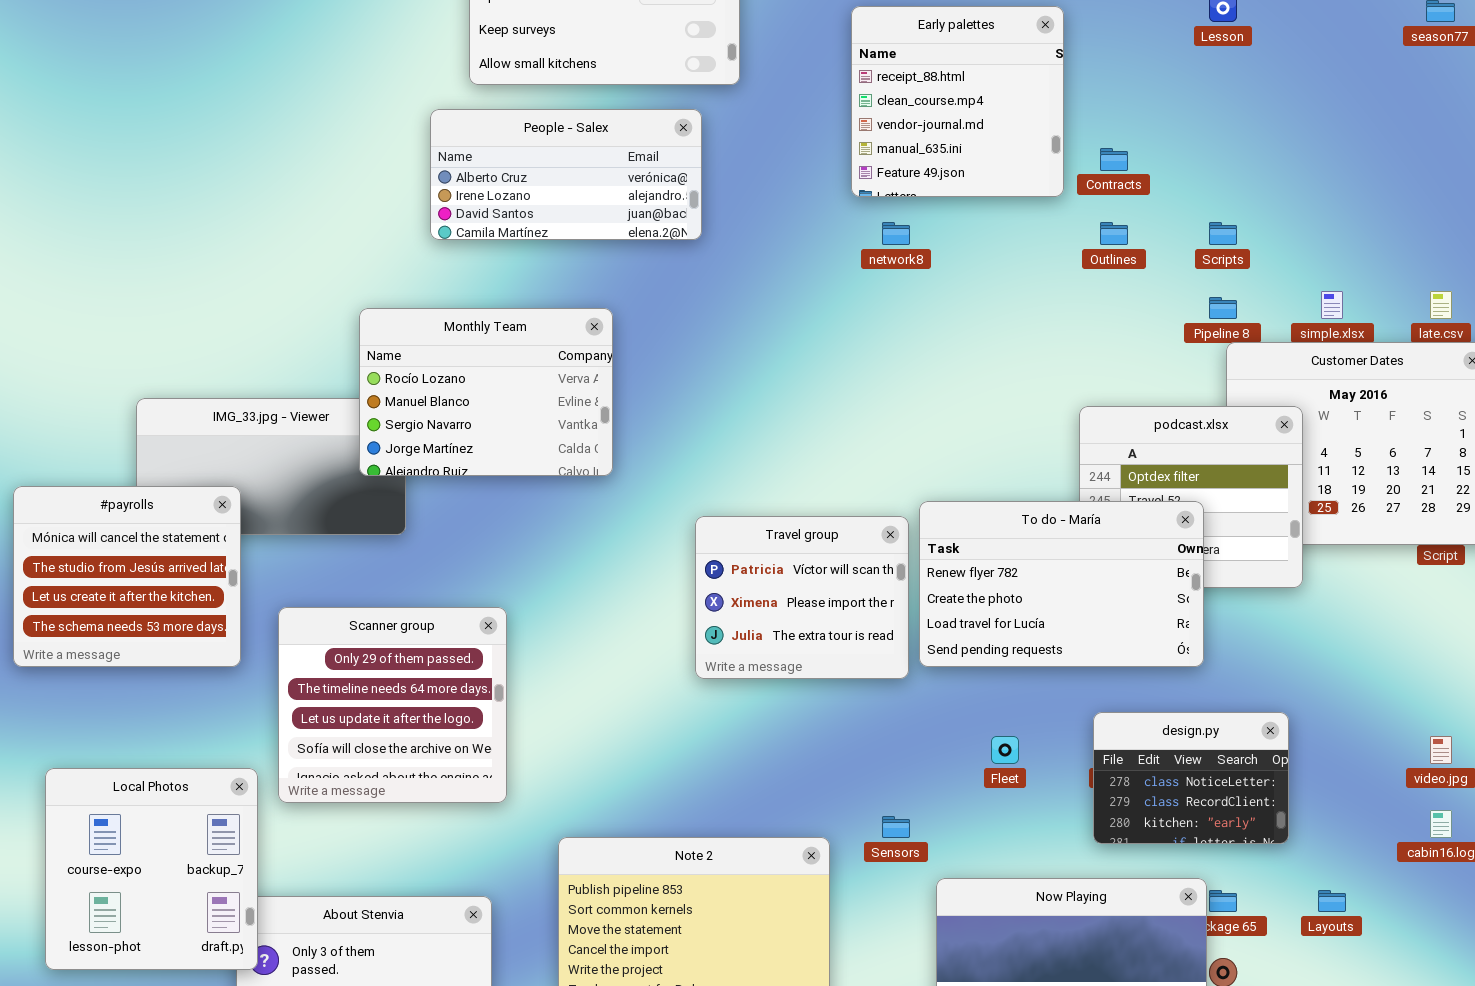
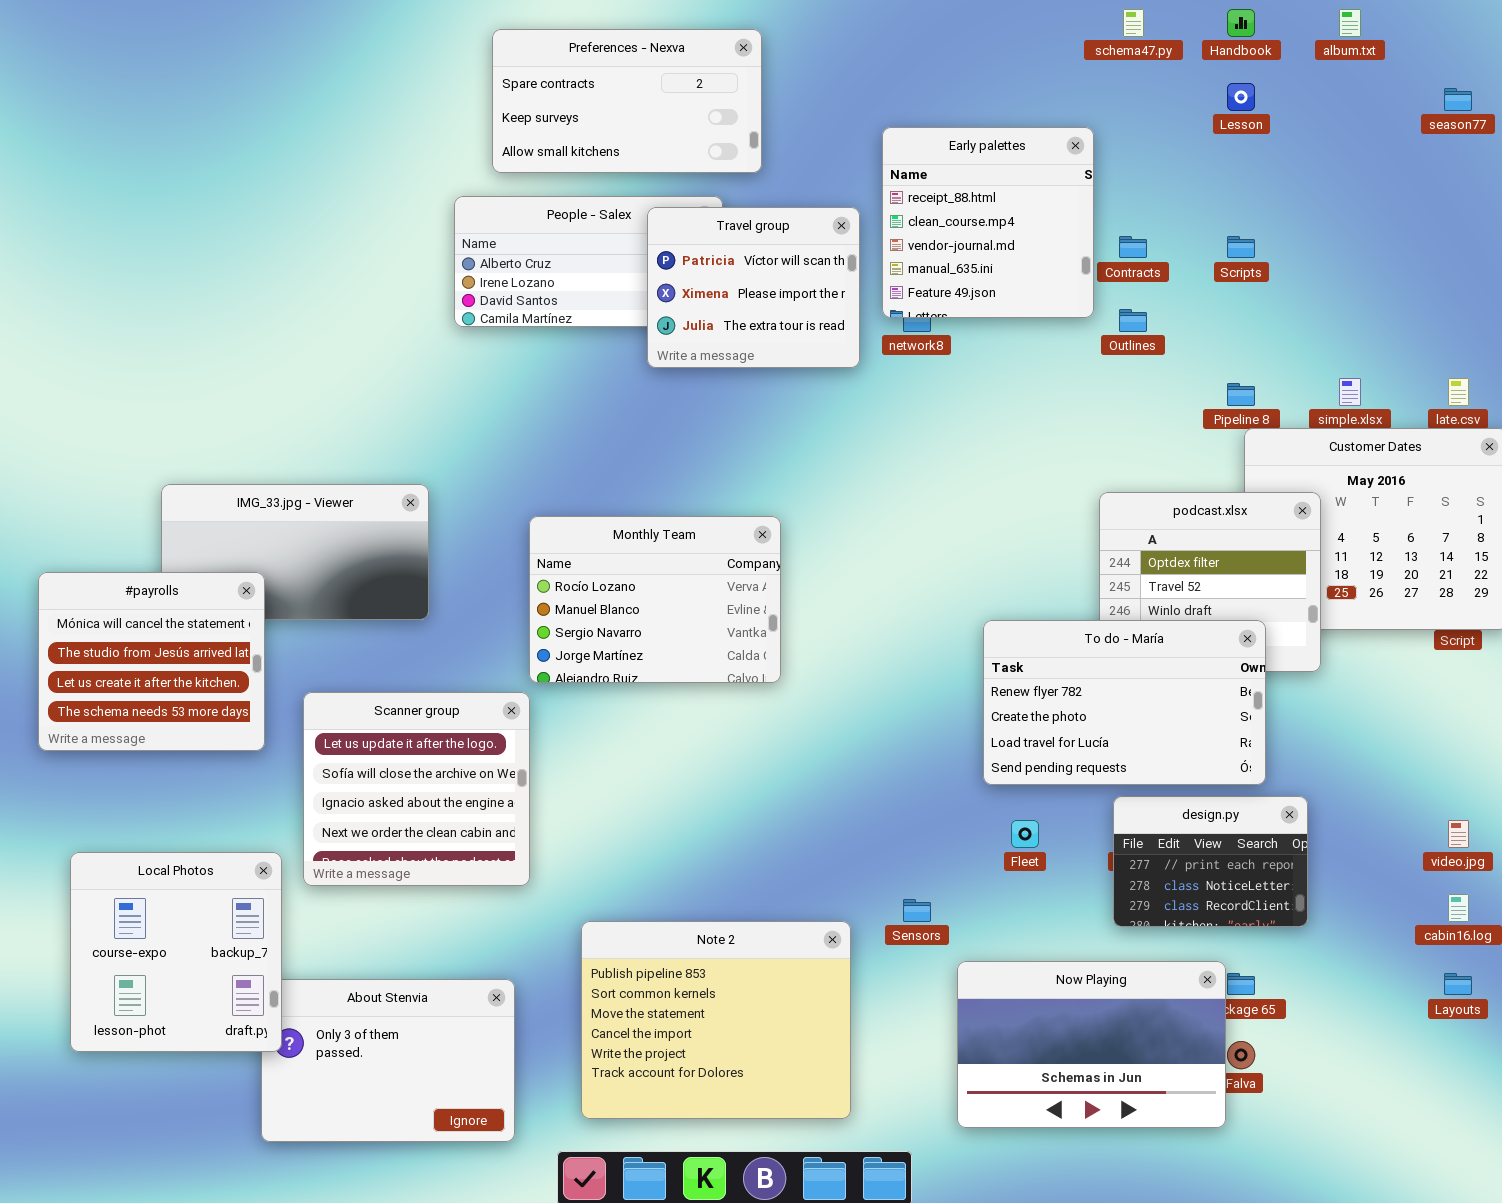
Early palettes: [851,6,1064,197] -> [882,127,1094,318], moved
Scripts: [1209,222,1237,245] -> [1227,236,1255,258], moved
Monthly Team: [359,308,613,476] -> [529,516,781,683], moved
To do - María: [919,501,1204,667] -> [983,620,1266,785], moved
Travel group: [695,516,909,679] -> [647,207,860,368], moved
Scanner group: [278,607,507,803] -> [303,692,530,886], scrolled down 2 rows
design.py: [1093,712,1289,844] -> [1113,796,1308,927], scrolled up 1 row
Layouts: [1318,890,1346,912] -> [1444,973,1472,995], moved

